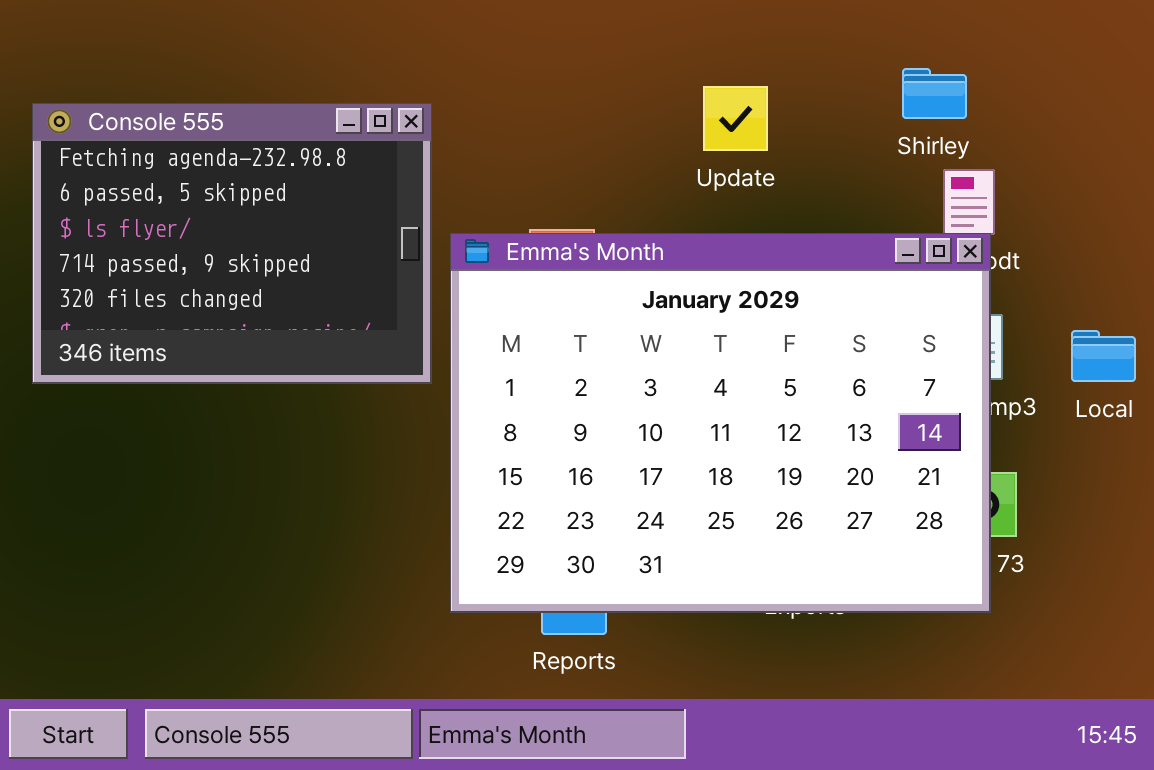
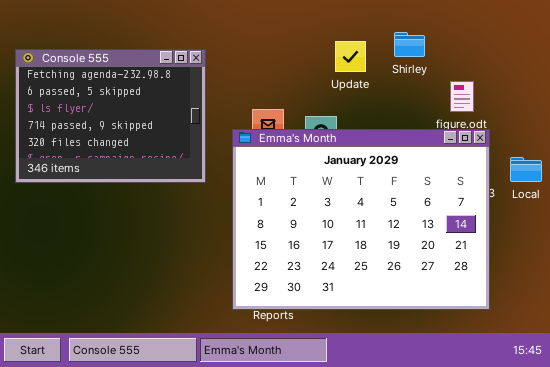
Shirley: [902,68,967,119] -> [394,32,425,57], moved
Emma's Month: [450,233,991,613] -> [232,129,490,310], moved

